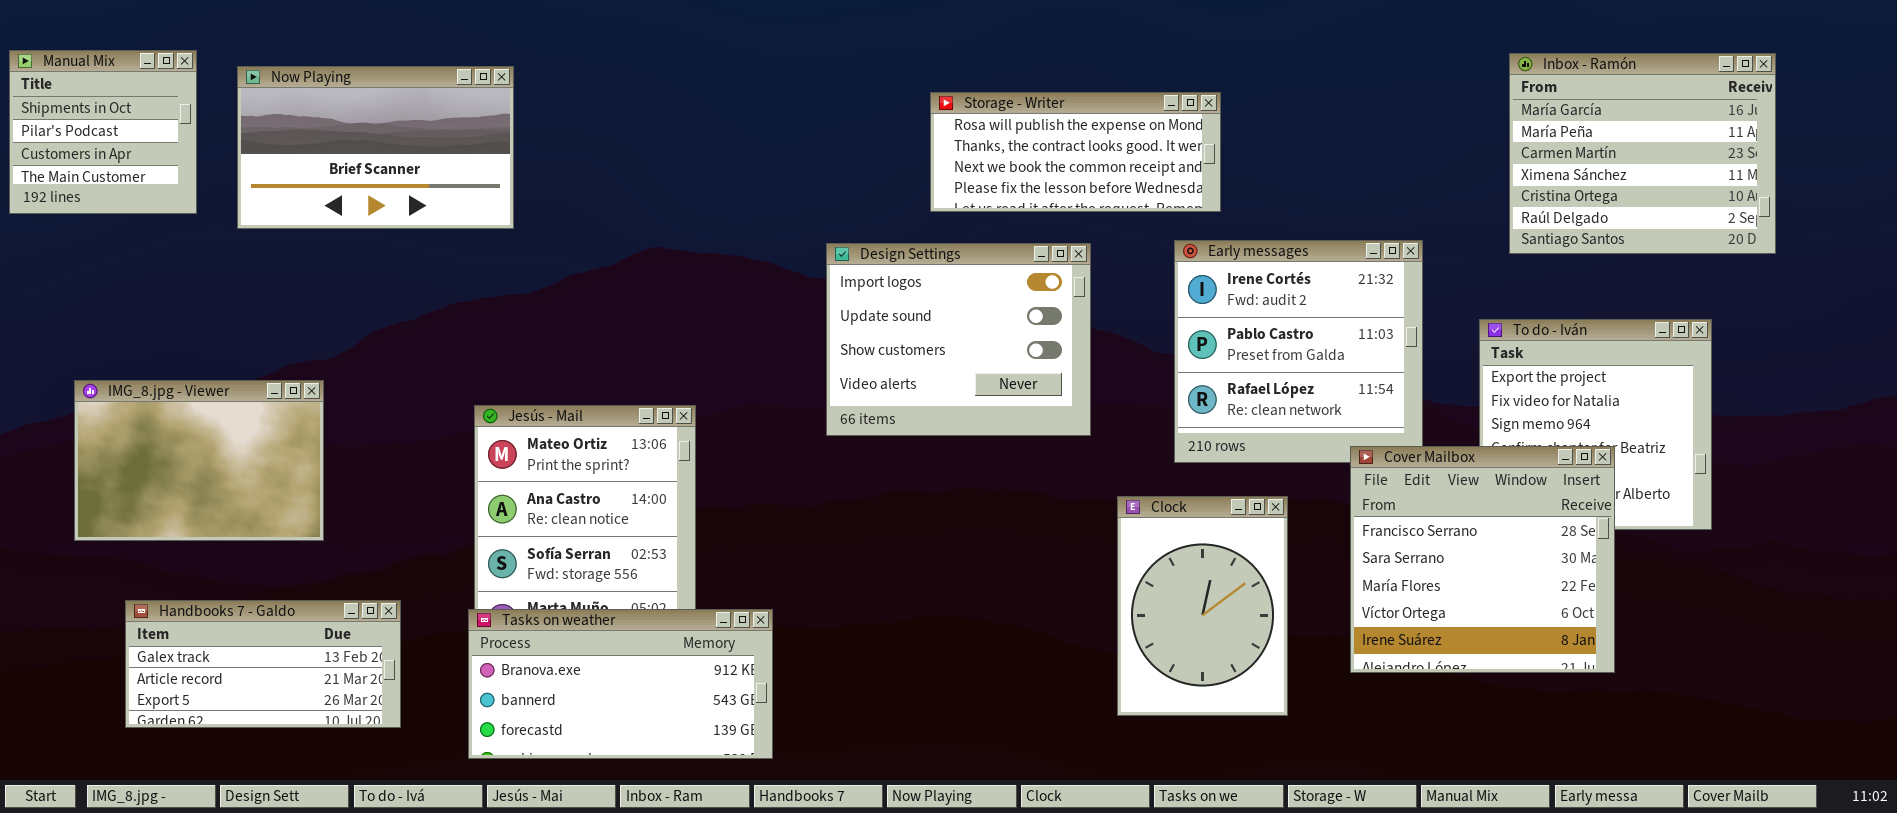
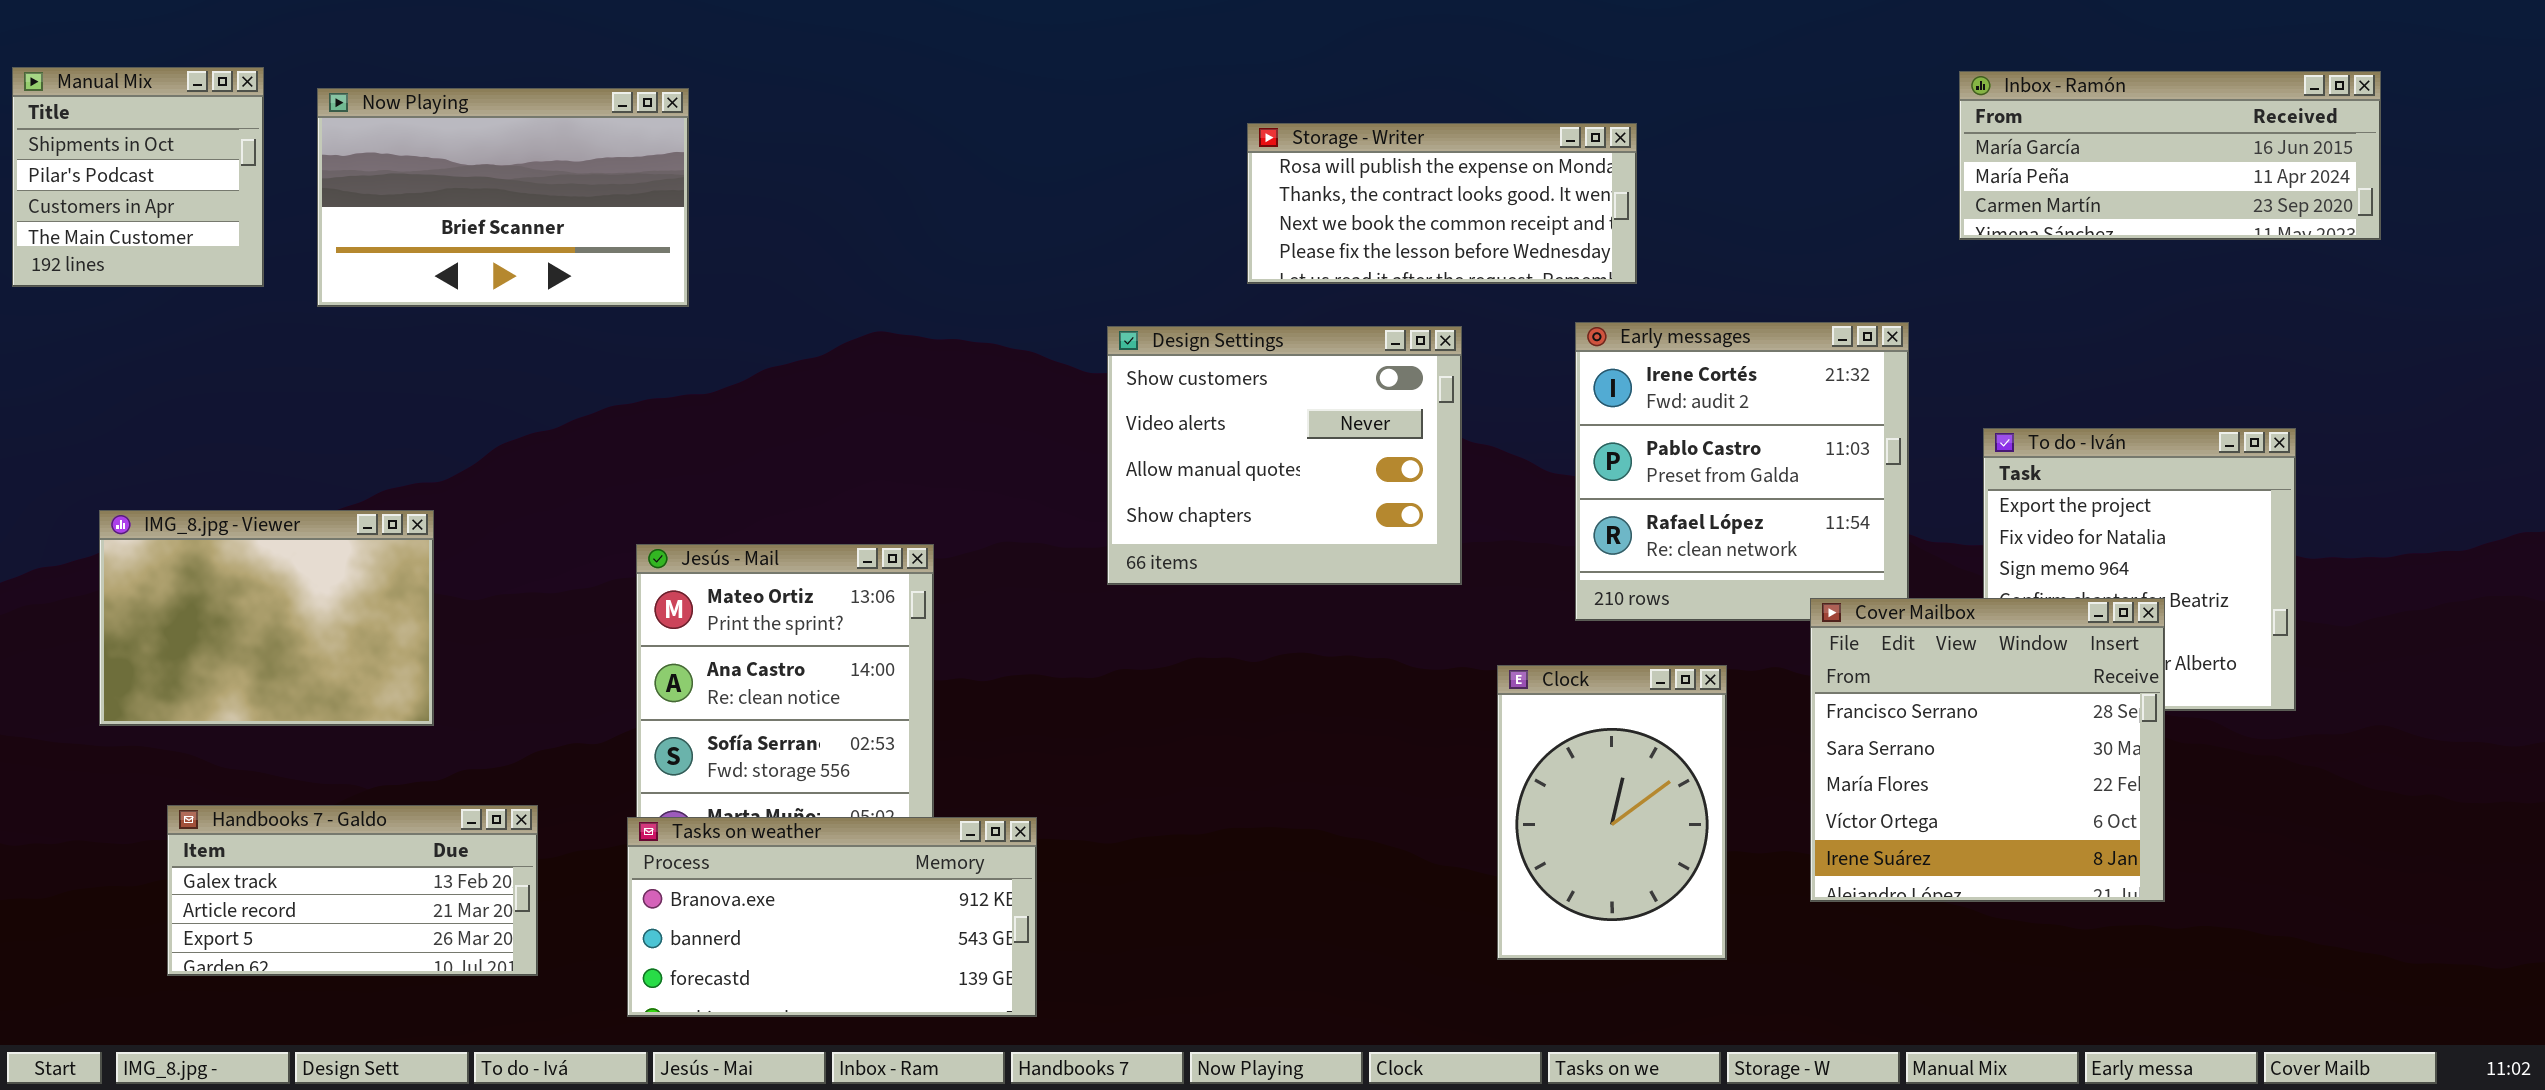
Inbox - Ramón: [1509,53,1776,254] -> [1959,71,2381,240], resized
Design Settings: [826,243,1091,436] -> [1107,326,1462,585], scrolled down 2 rows

